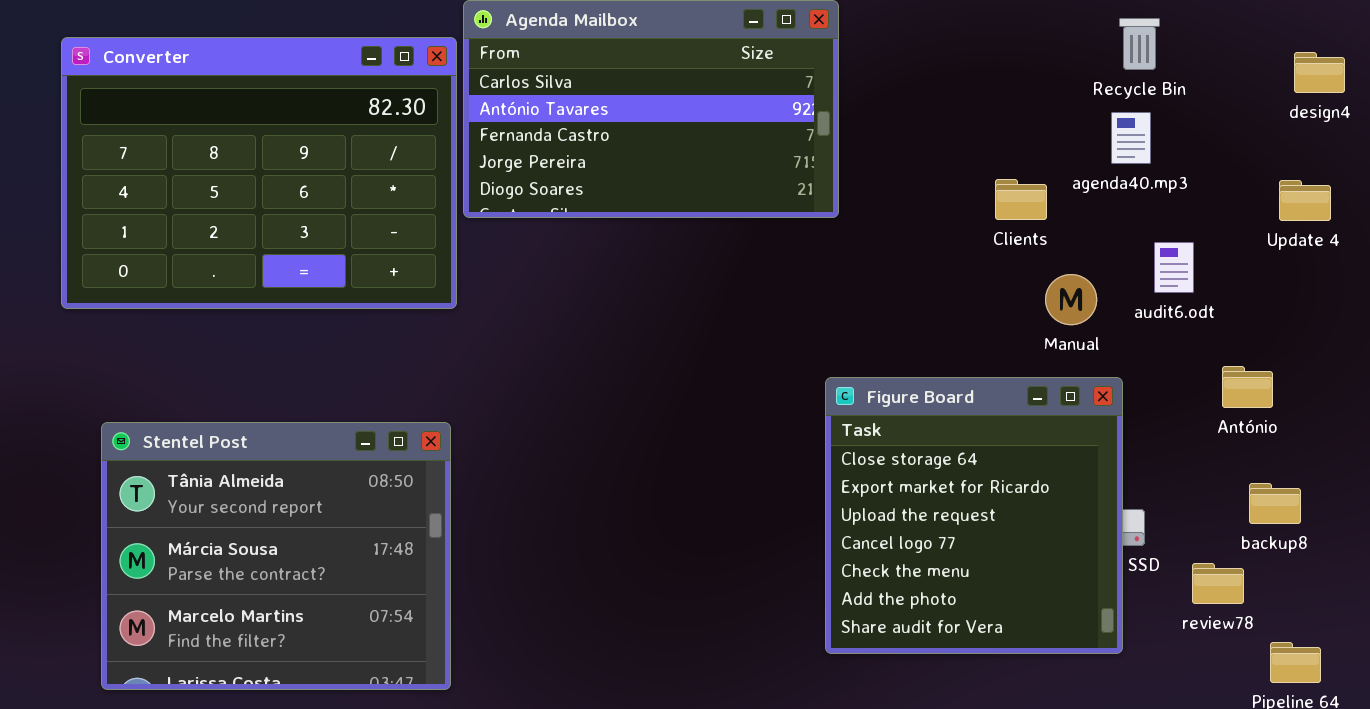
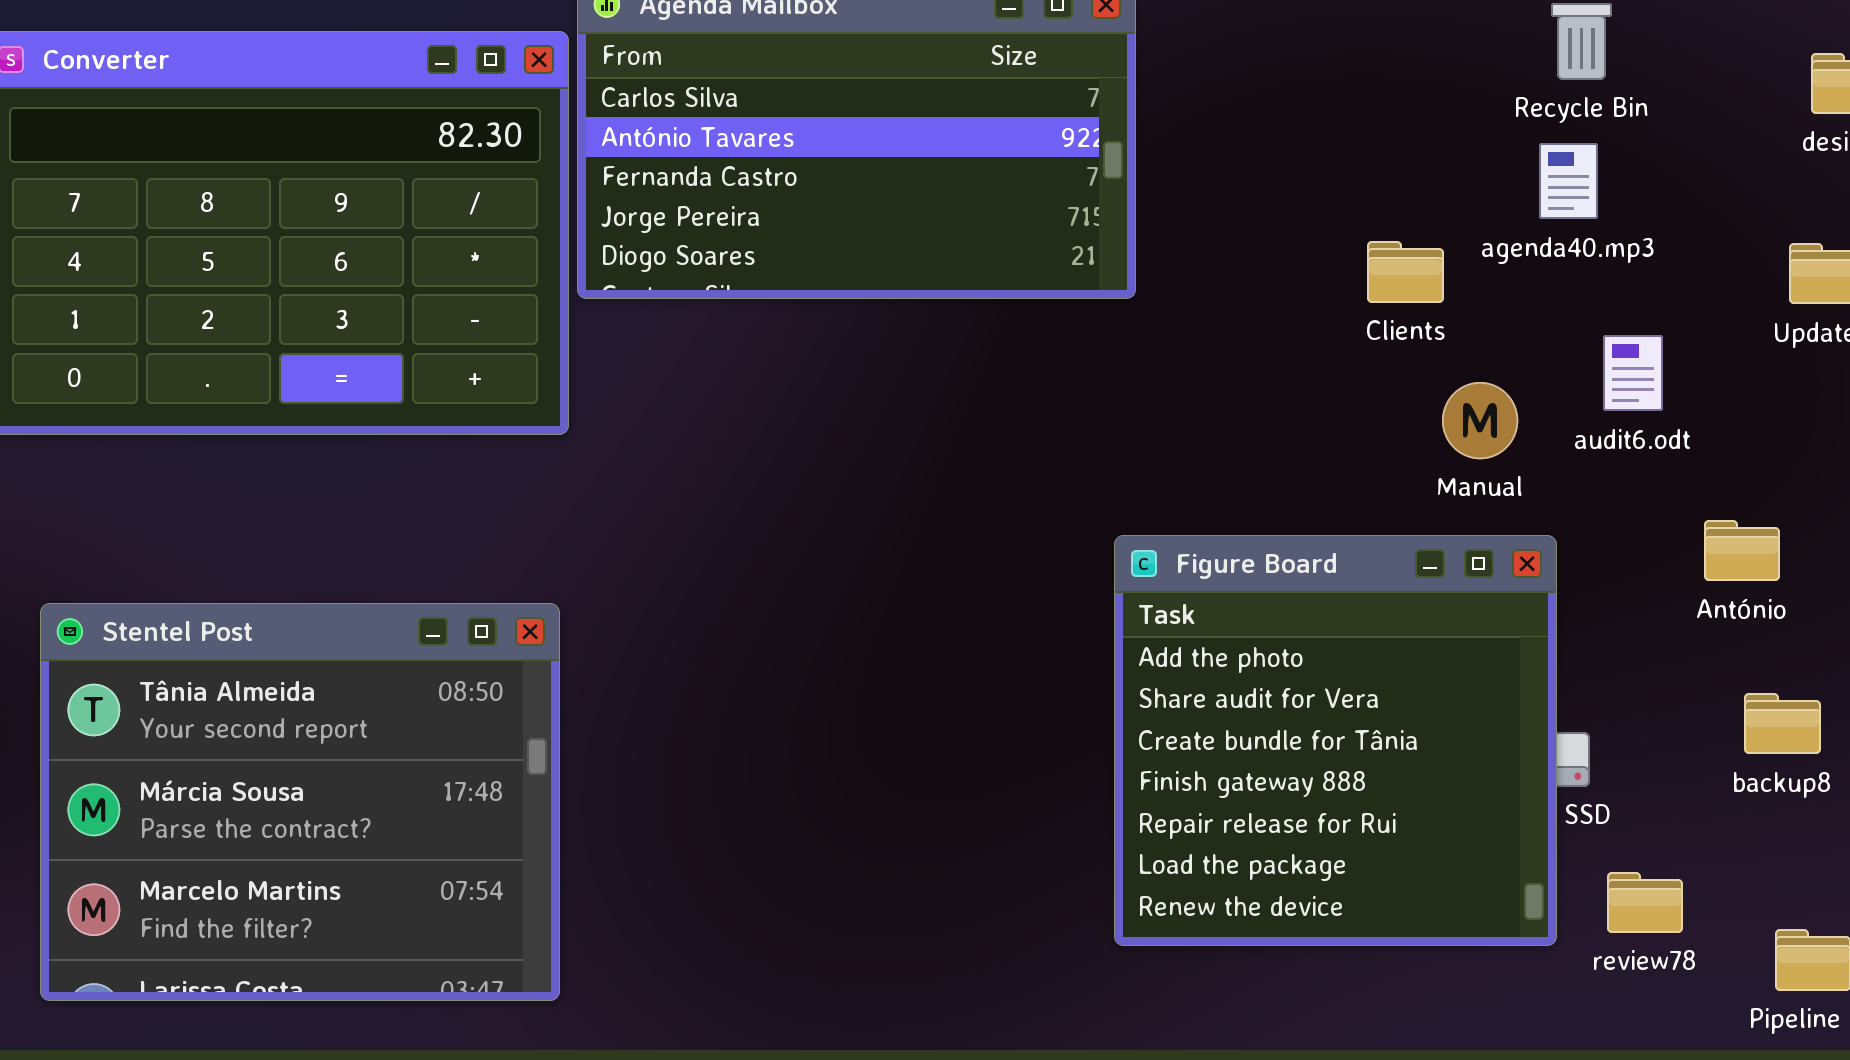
Figure Board: [825,377,1123,654] -> [1114,535,1557,946], scrolled down 5 rows
review78: [1192,563,1244,604] -> [1607,872,1683,933], moved

